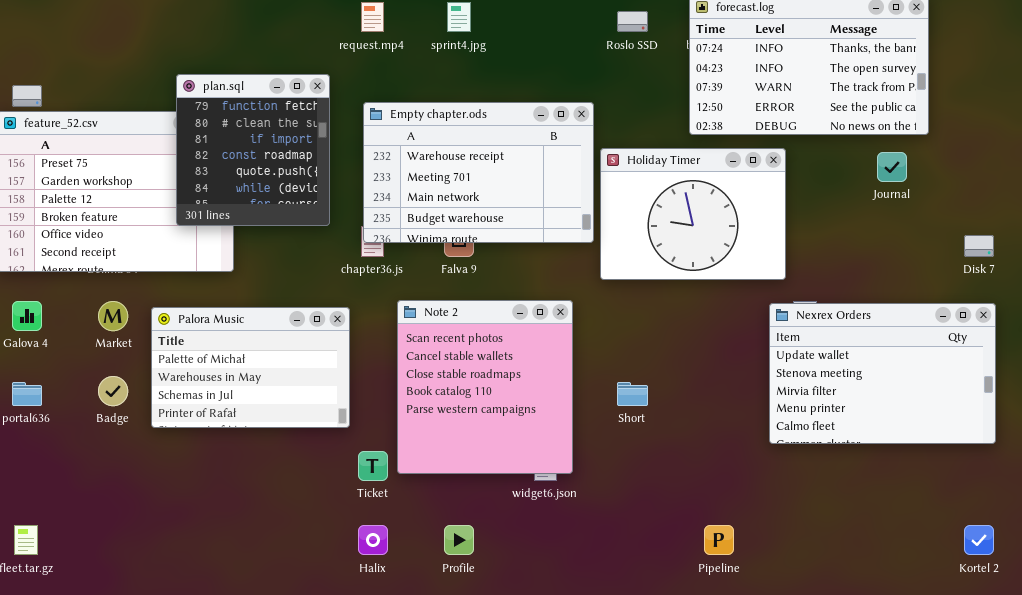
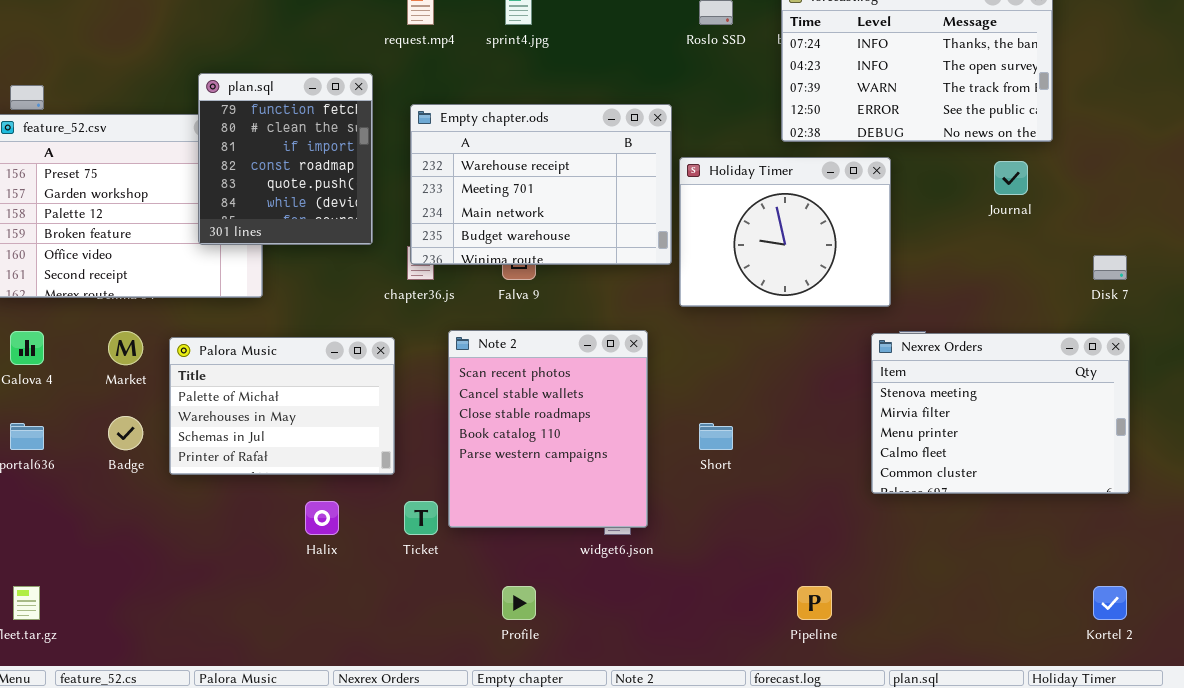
Nexrex Orders: [769,303,996,444] -> [871,333,1130,494], scrolled down 1 row
Halix: [358,525,388,555] -> [305,501,339,535], moved

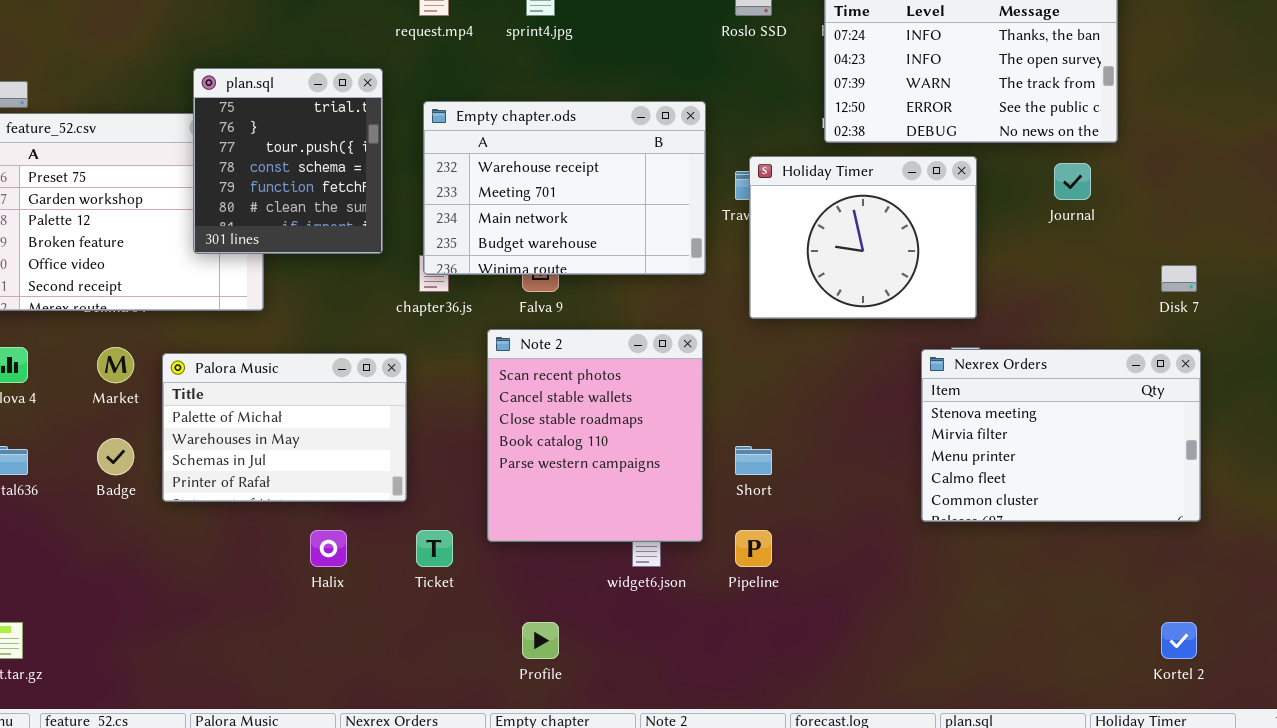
plan.sql: [198,73,373,245] -> [193,68,383,254], scrolled up 4 rows
Holiday Timer: [679,157,891,307] -> [749,156,977,319], moved
Note 2: [448,330,648,528] -> [487,329,703,542], moved
Pipeline: [797,586,832,620] -> [735,530,772,567], moved

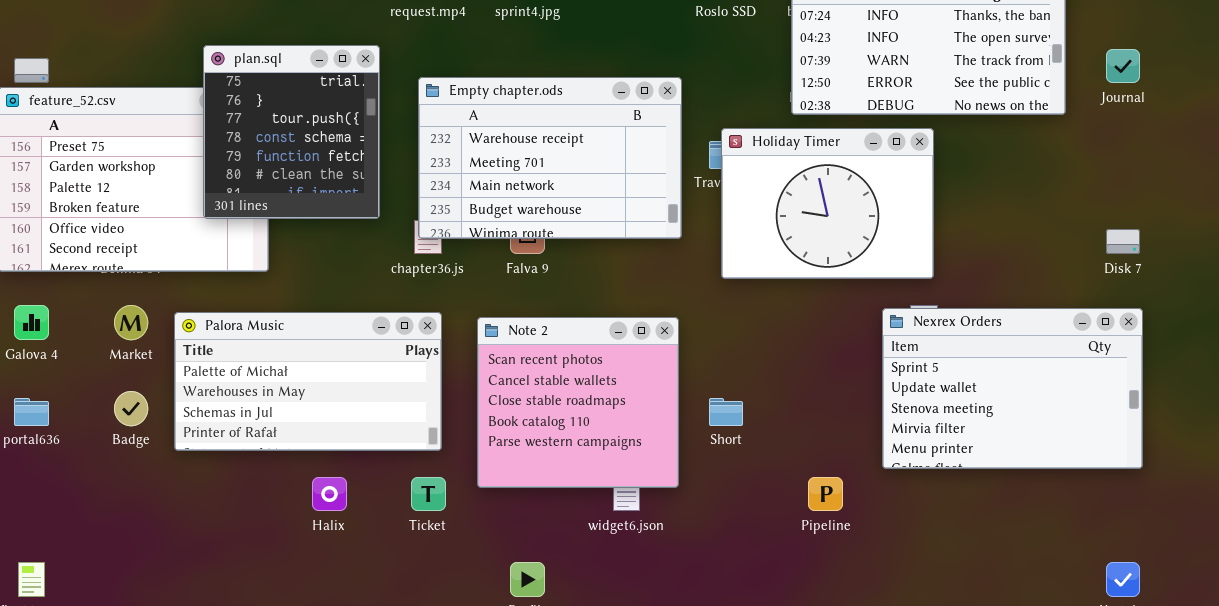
Journal: [1054,163,1091,200] -> [1106,49,1140,83], moved
Note 2: [487,329,703,542] -> [477,317,679,488], resized
Nexrex Orders: [921,349,1201,522] -> [882,308,1143,469], scrolled up 2 rows
Palora Music: [162,353,407,502] -> [174,312,442,451], resized
Pipeline: [735,530,772,567] -> [808,477,843,511], moved

